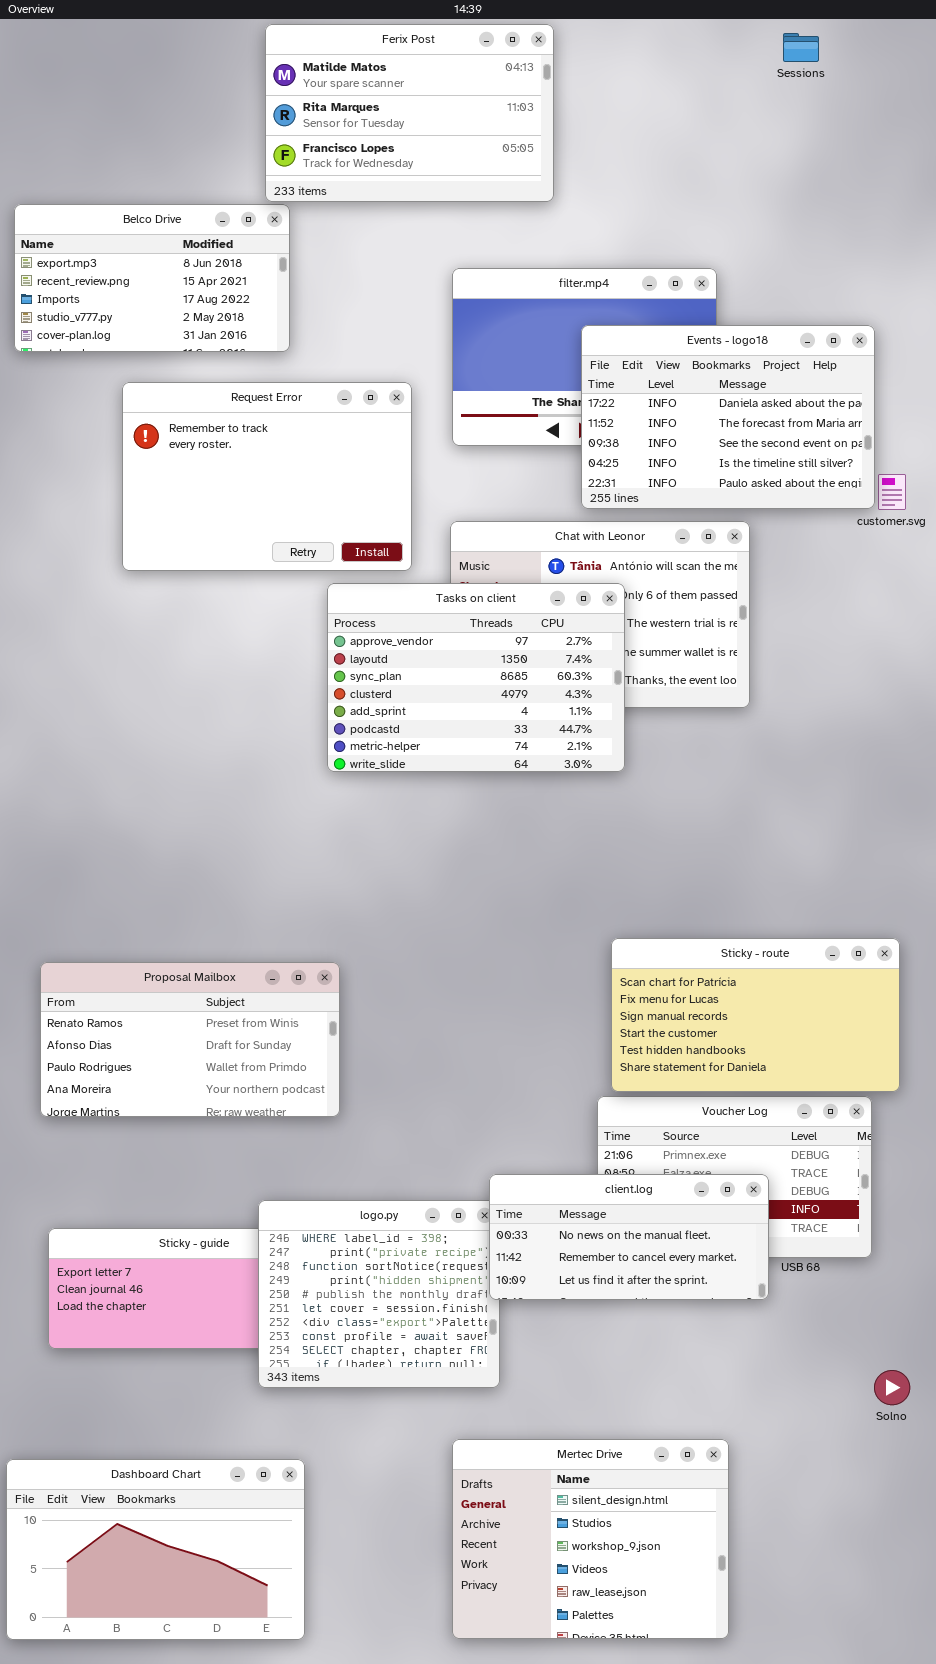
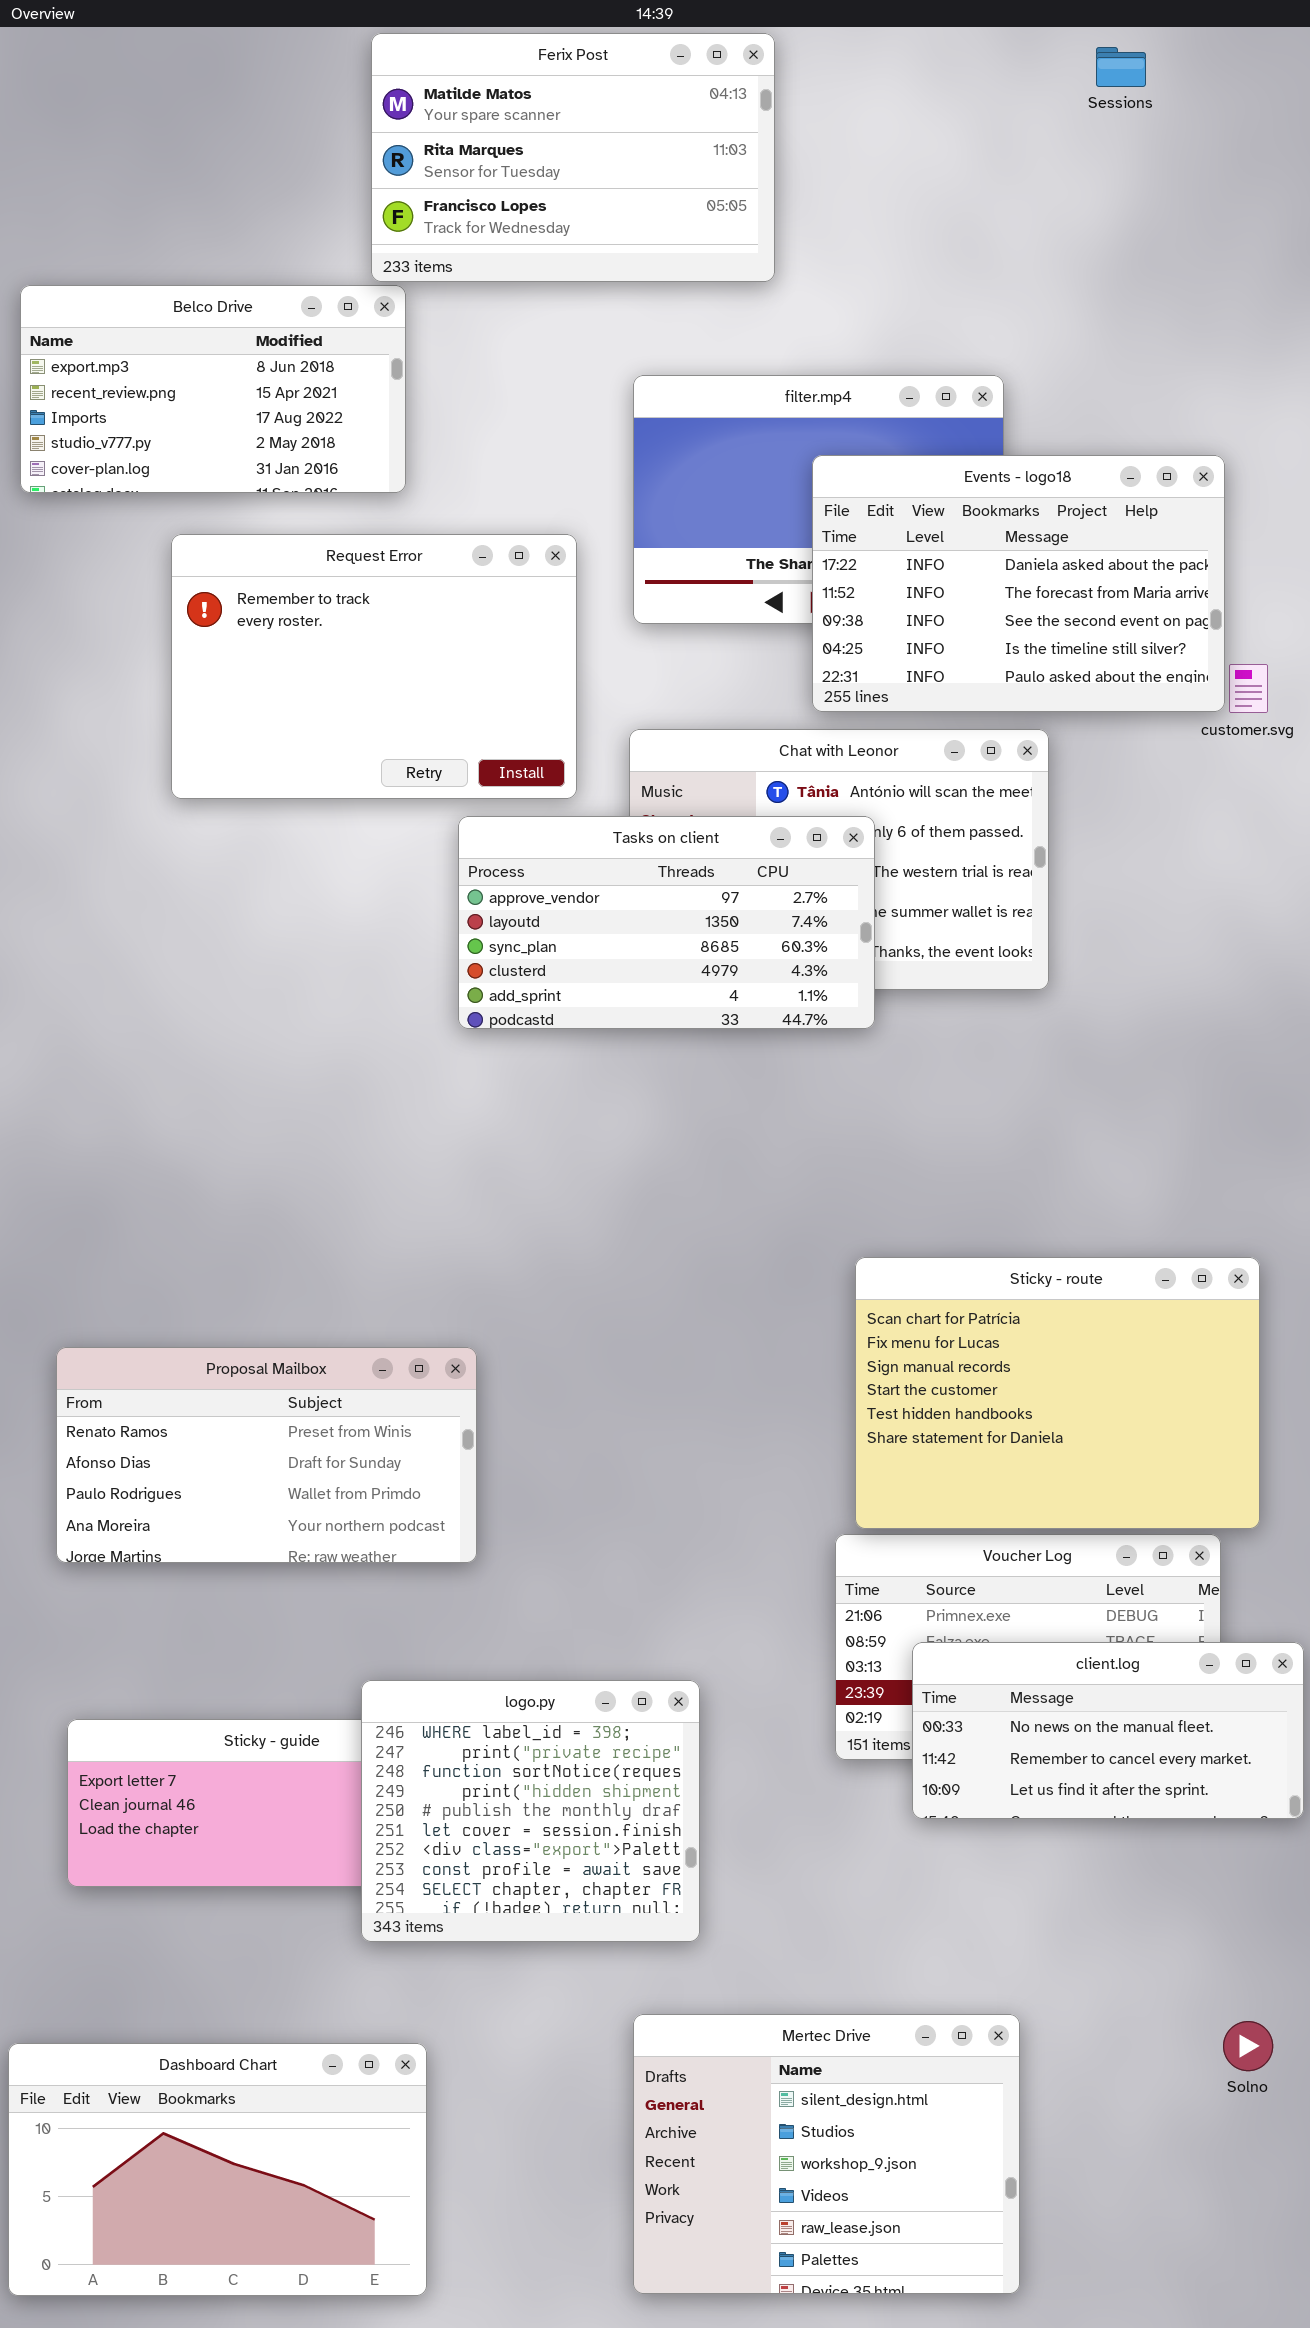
Tasks on client: [327,583,625,772] -> [458,816,875,1029], resized
Sticky - route: [611,938,900,1092] -> [855,1257,1260,1529], resized
client.log: [489,1174,769,1300] -> [912,1642,1304,1819], moved
Solno: [874,1370,910,1405] -> [1223,2021,1273,2071], moved

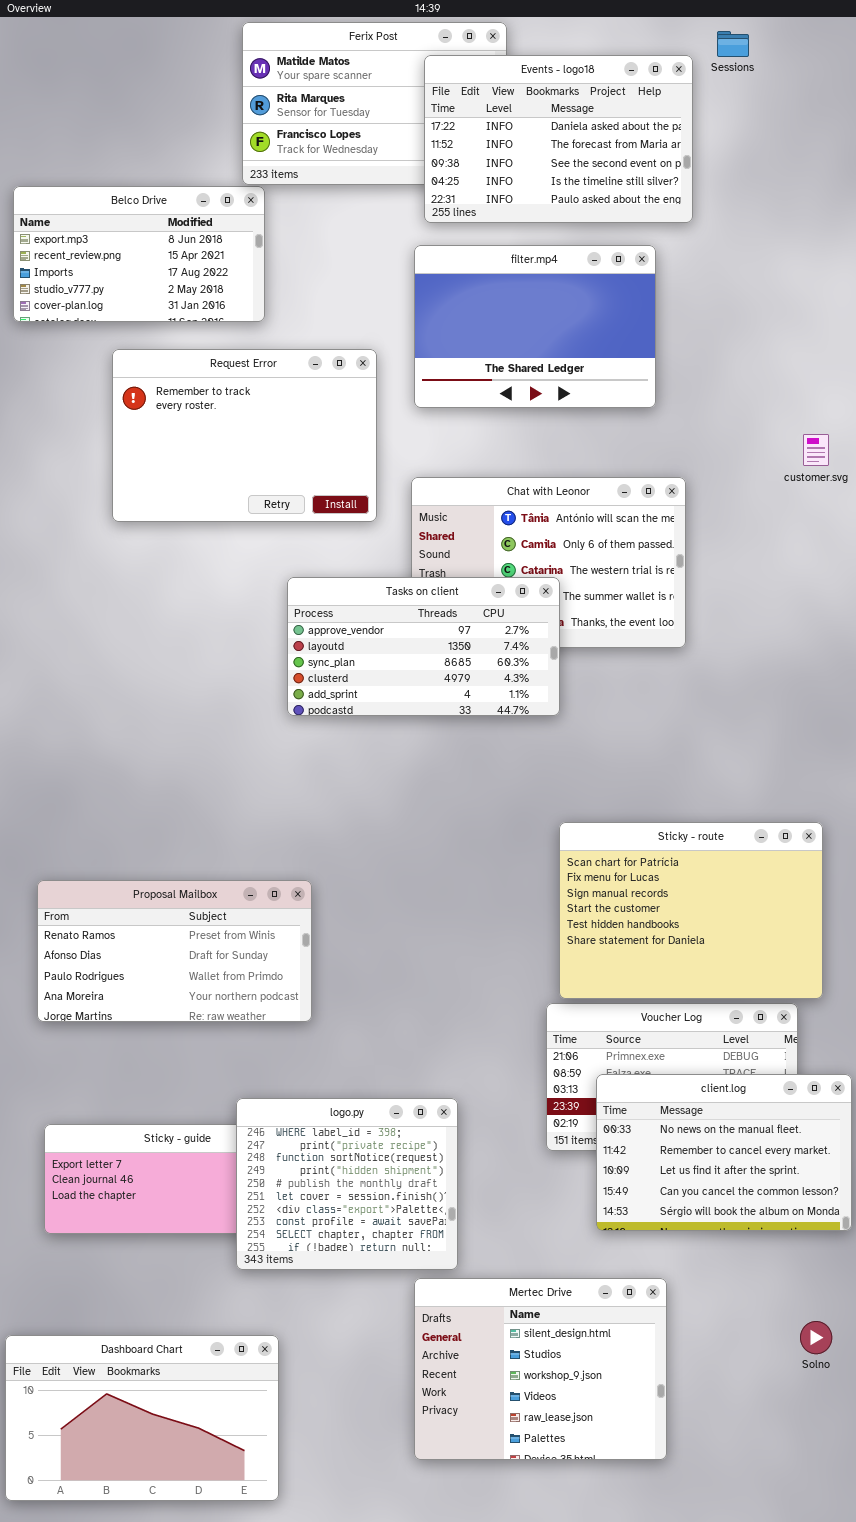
Events - logo18: [812,455,1225,712] -> [424,55,693,223], moved
Tasks on client: [458,816,875,1029] -> [287,577,560,716], moved
client.log: [912,1642,1304,1819] -> [596,1074,852,1231], resized
Mertec Drive: [633,2014,1020,2294] -> [414,1278,667,1460], moved

